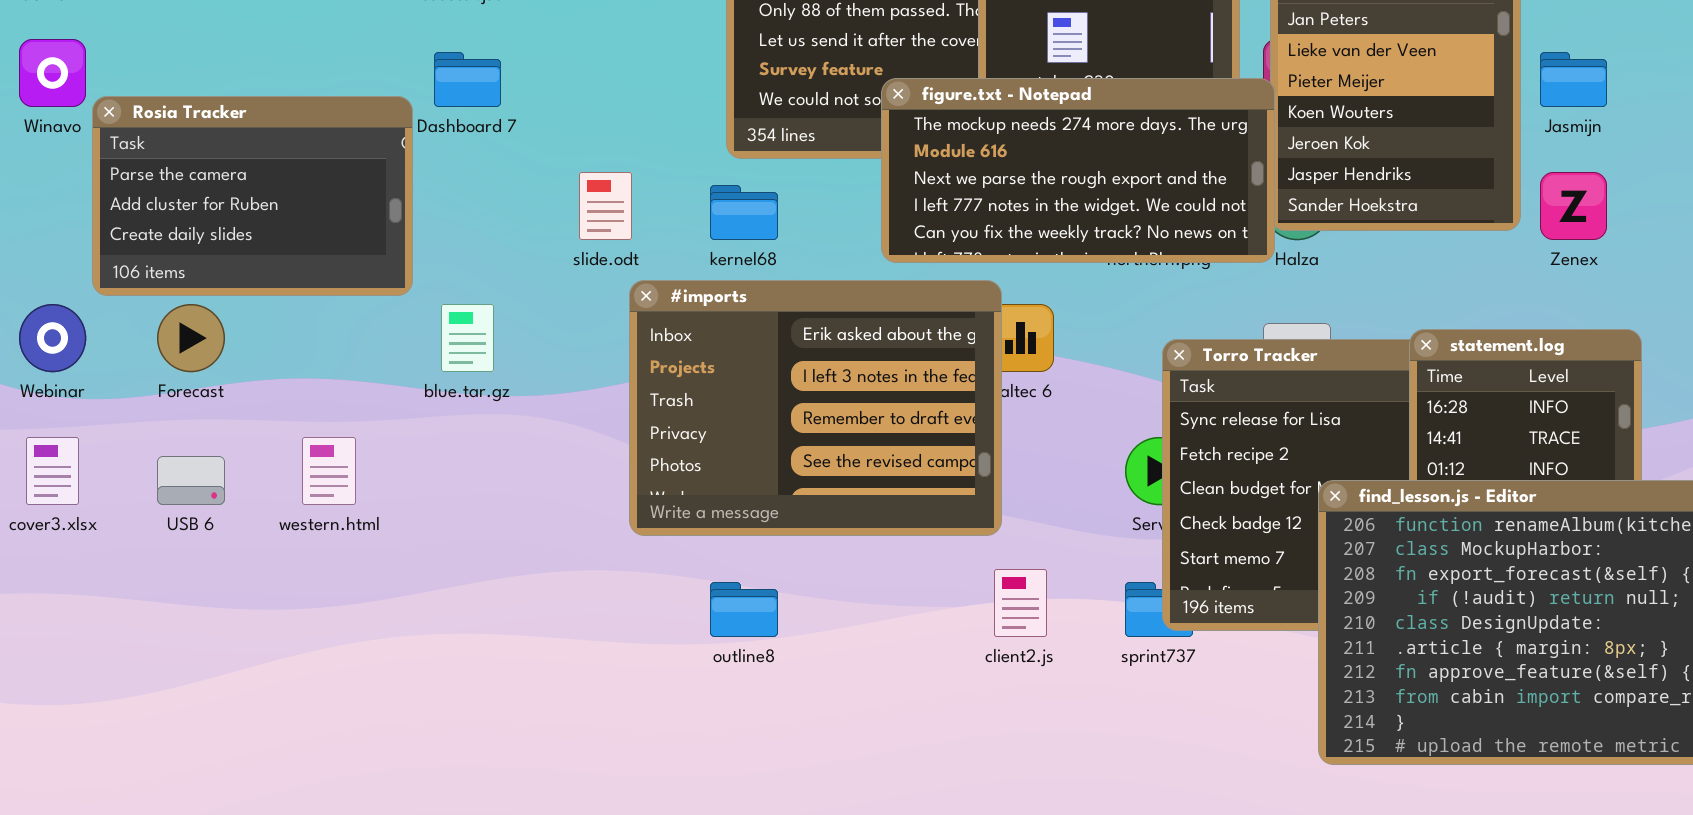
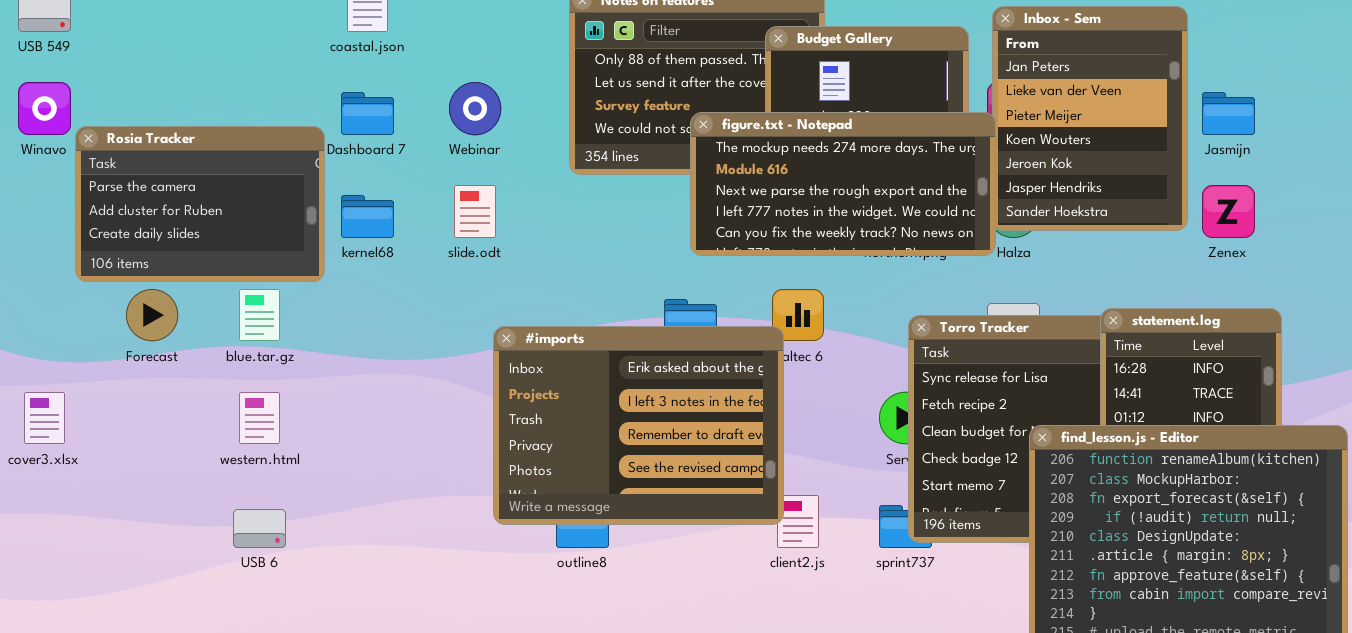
kernel68: [710,185,778,240] -> [341,195,394,238], moved
#imports: [629,280,1002,536] -> [493,326,784,525], moved
Webinar: [19,304,86,372] -> [449,82,501,135], moved
blue.tar.gz: [441,304,494,372] -> [239,289,280,341], moved
USB 6: [157,456,225,505] -> [233,509,286,548], moved

